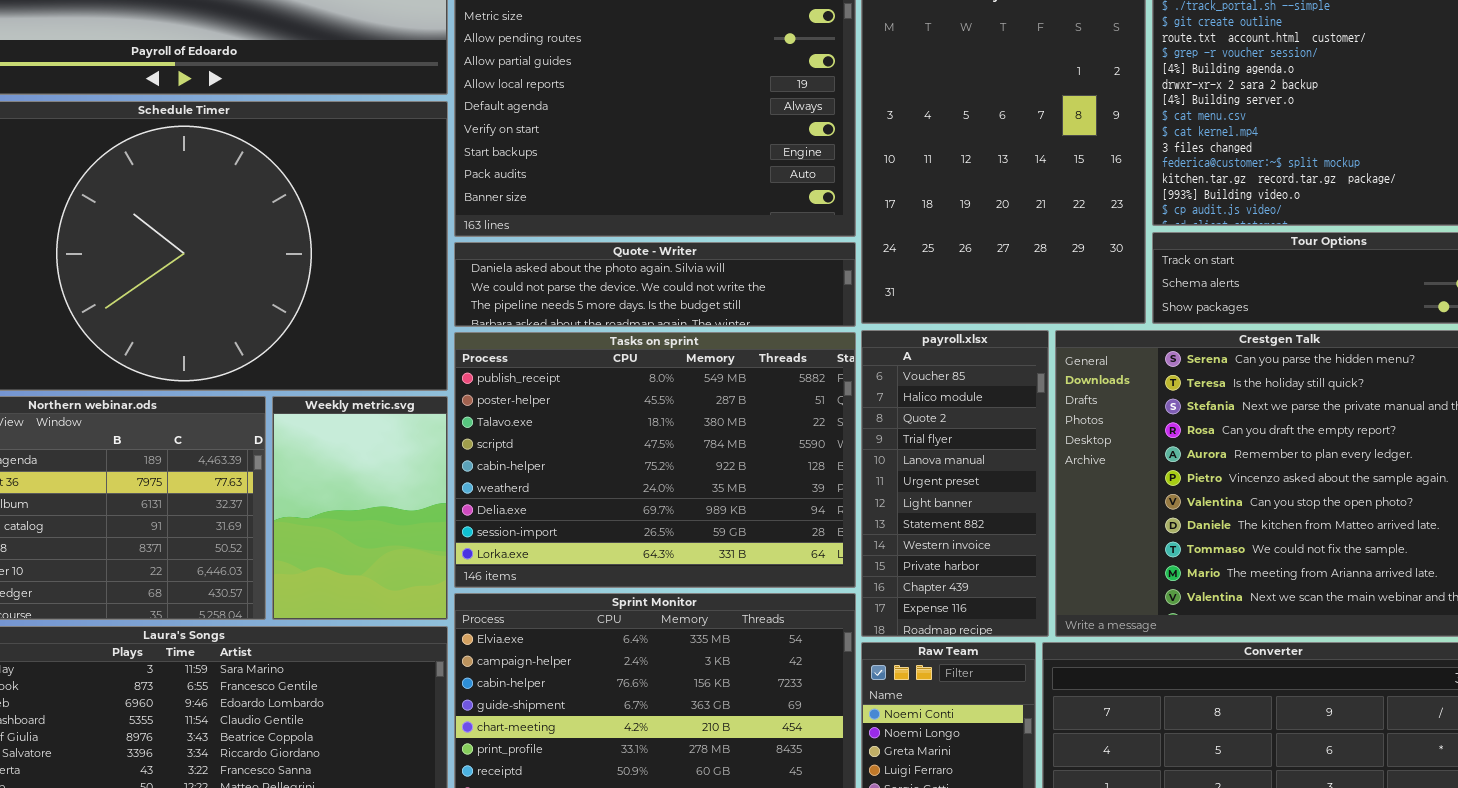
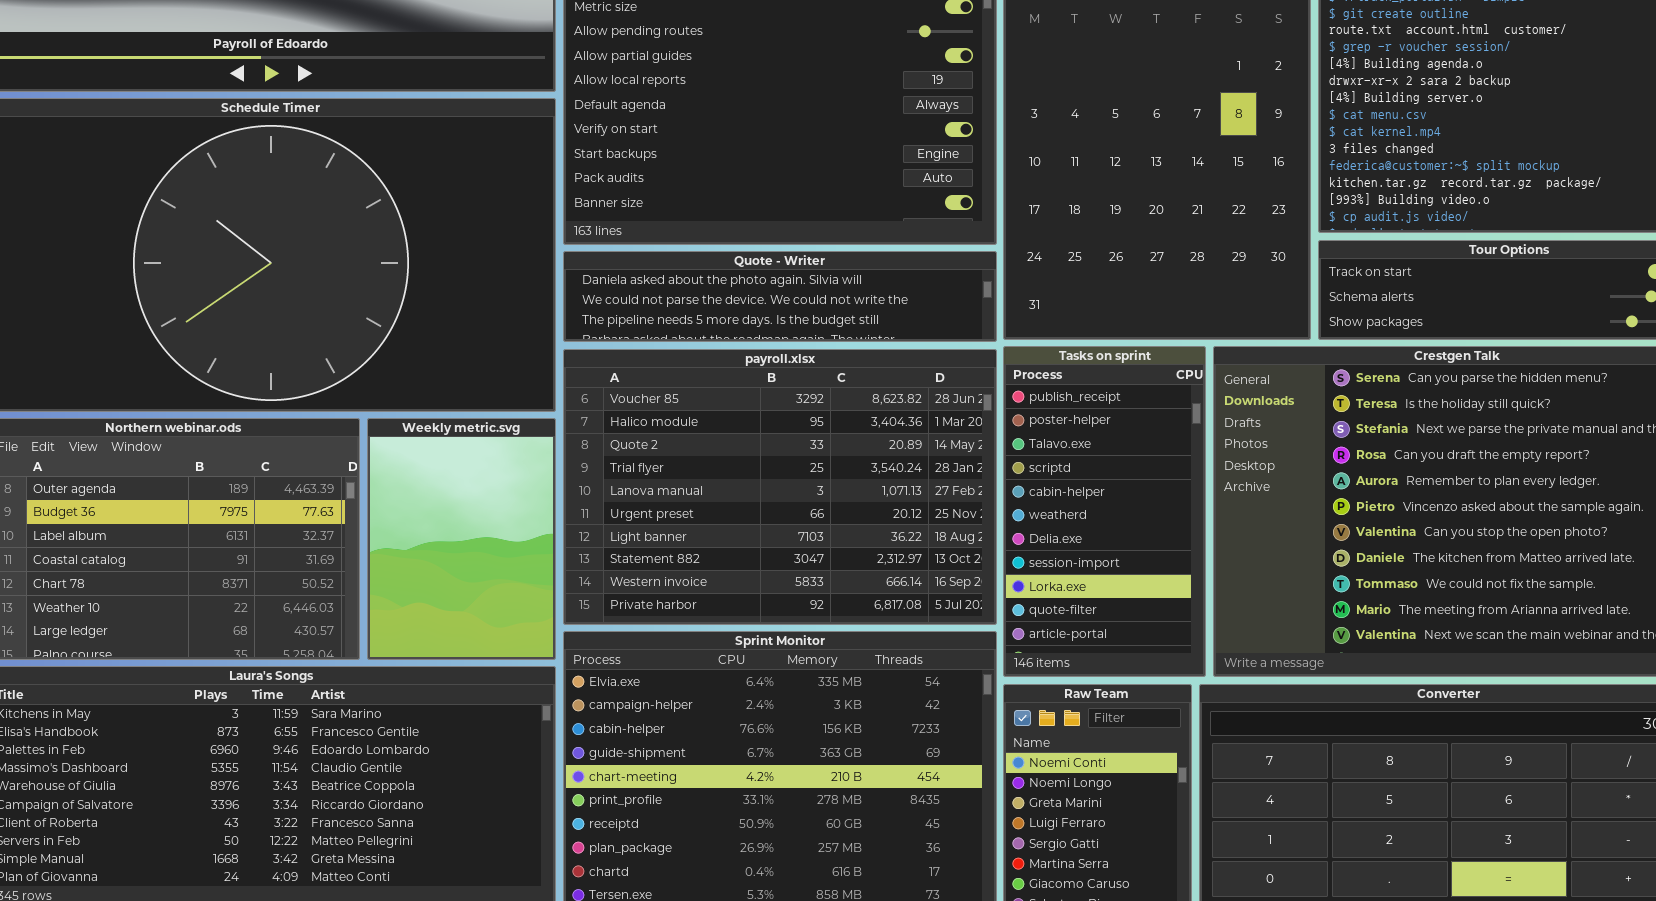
payroll.xlsx: [861,330,1049,637] -> [563,349,997,625], moved, resized
Tasks on sprint: [454,332,856,588] -> [1003,346,1206,677], moved, resized

